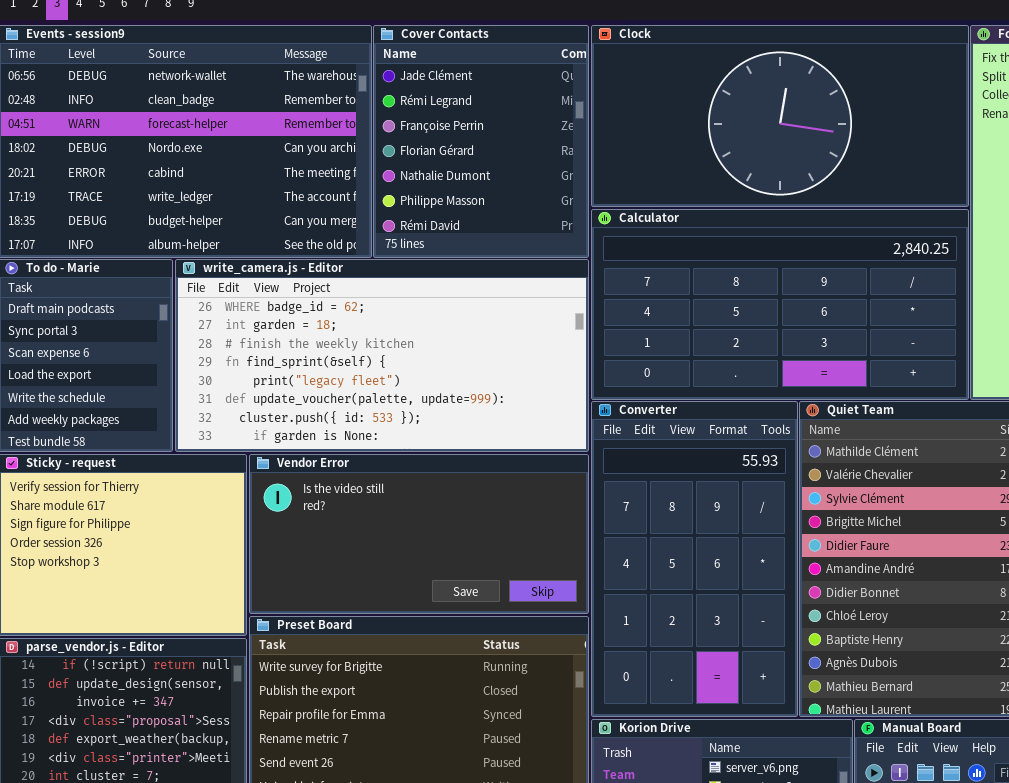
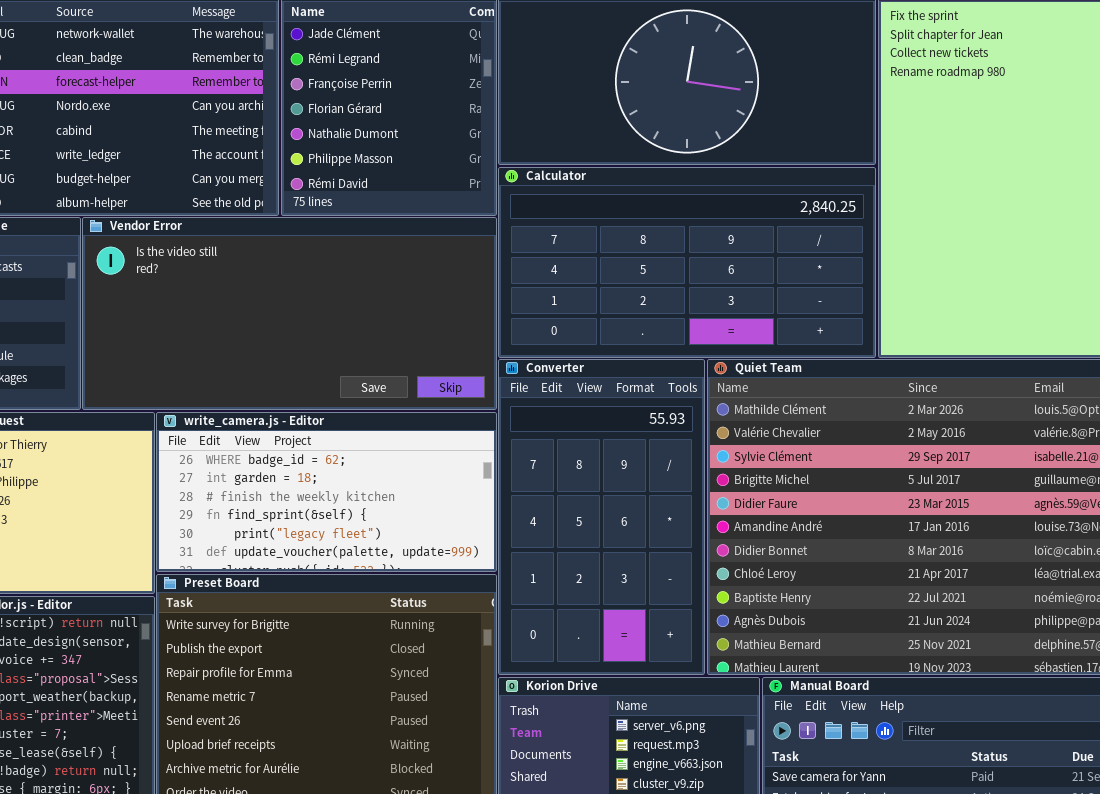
write_camera.js - Editor: [175,259,589,452] -> [156,412,497,572], moved, resized
Vendor Error: [249,454,589,614] -> [82,217,497,410], moved, resized

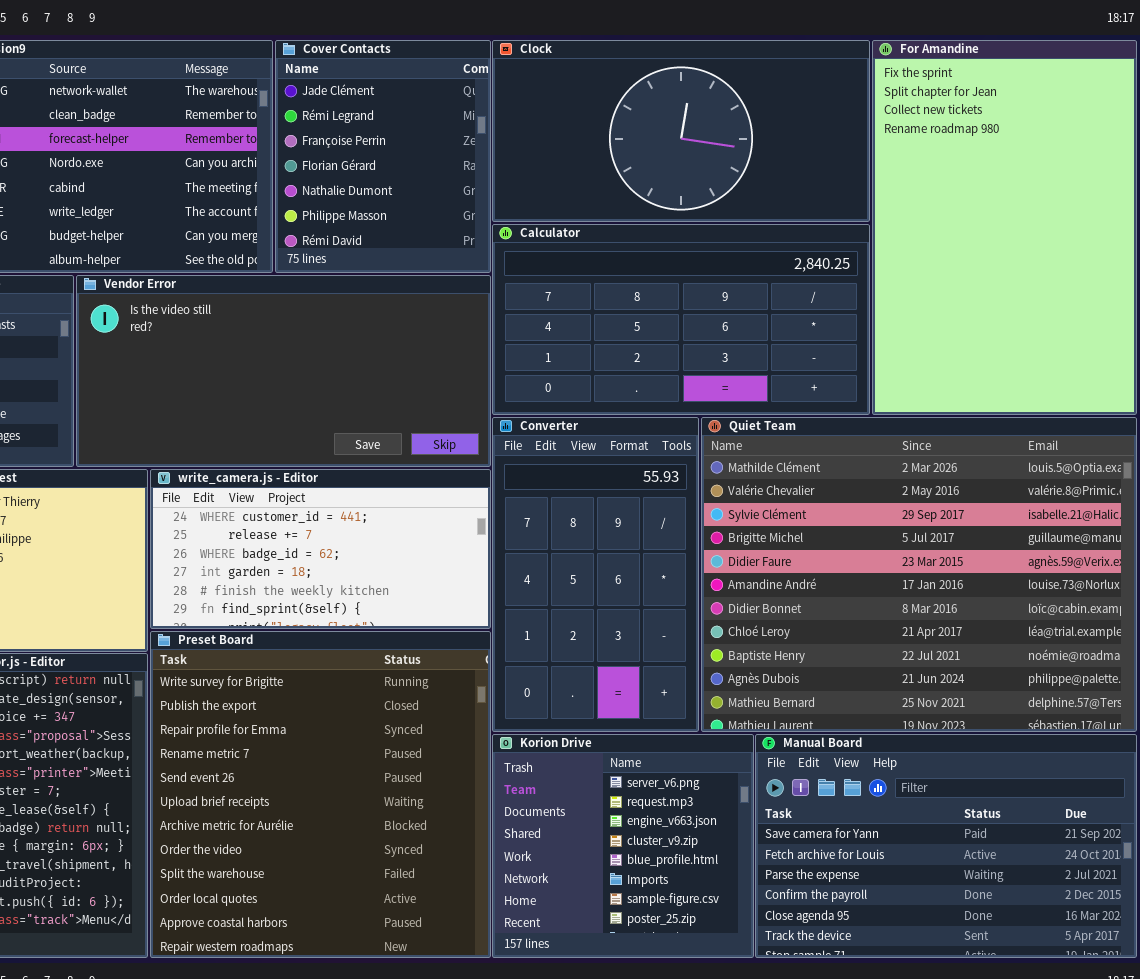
write_camera.js - Editor: [156,412,497,572] -> [150,469,491,629], scrolled up 2 rows

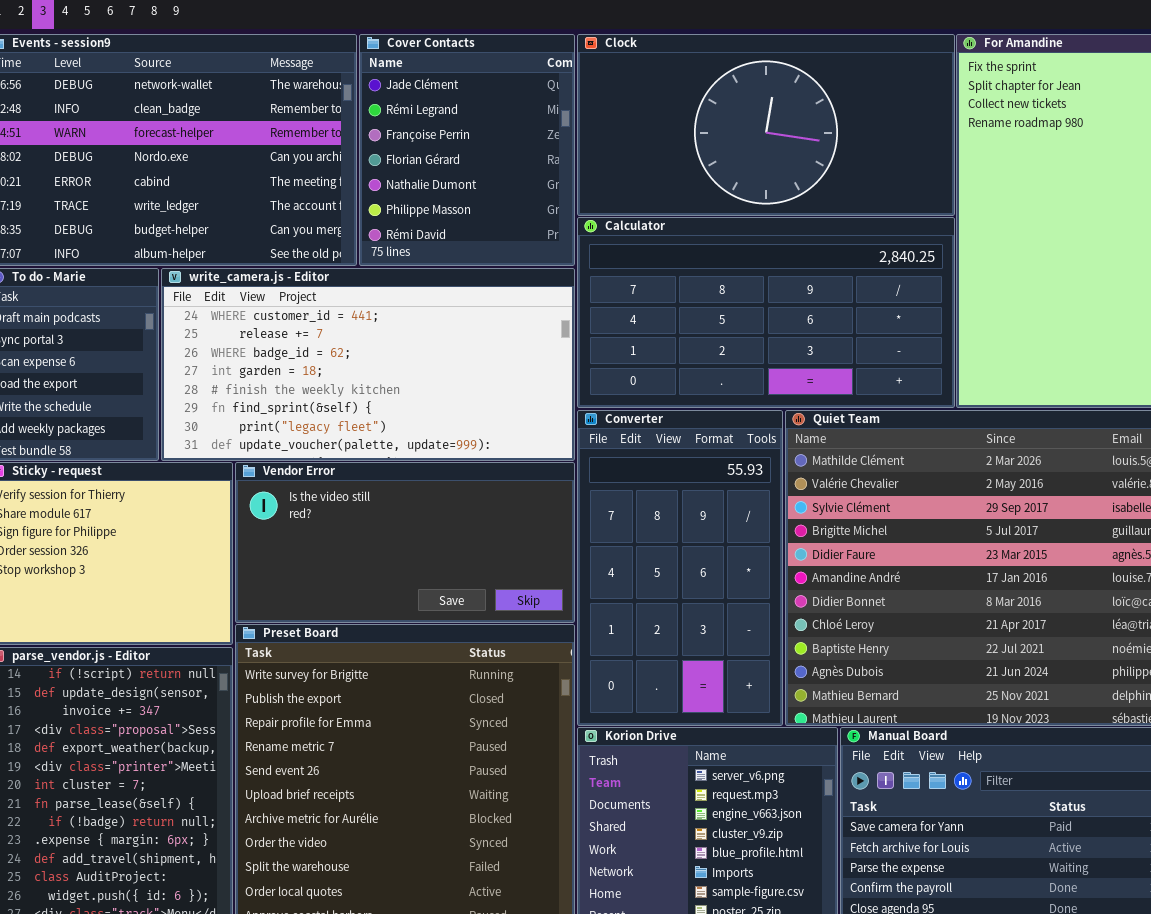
Vendor Error: [76,275,491,467] -> [235,462,575,623], moved, resized
write_camera.js - Editor: [150,469,491,629] -> [161,268,575,461], moved, resized

